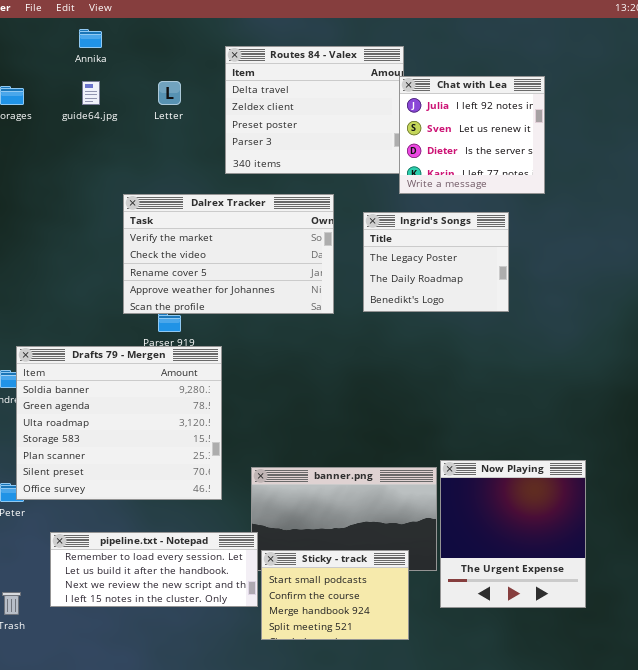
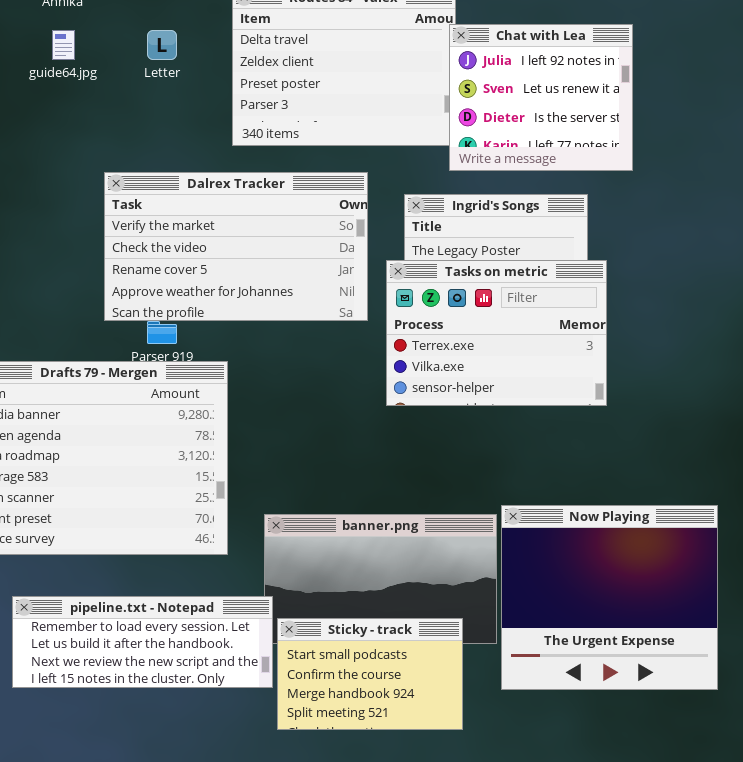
Tasks on metric: none -> [386,260,607,406], opened
Now Playing: [440,460,586,608] -> [501,505,718,690], resized

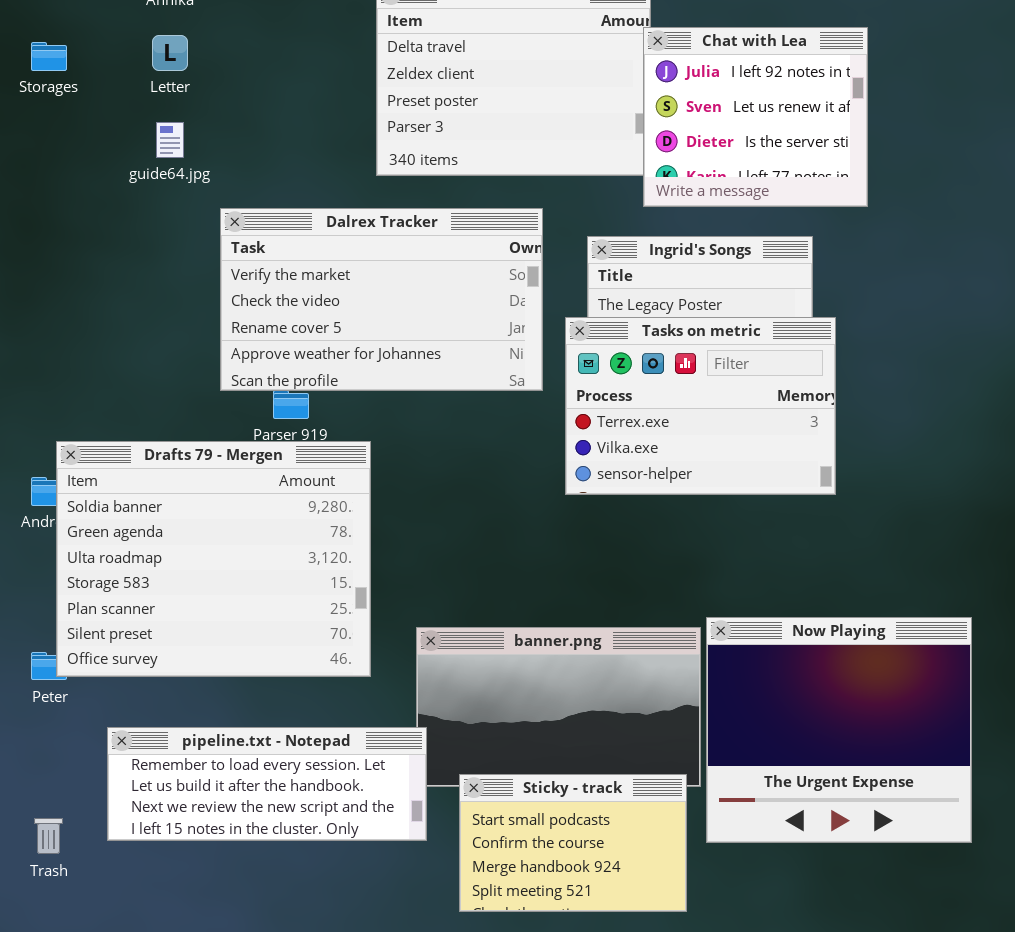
guide64.jpg: [52,30,75,60] -> [156,122,184,158], moved
Letter: [147,30,177,60] -> [152,35,188,71], moved
Sticky - track: [277,618,463,730] -> [459,774,687,912], moved

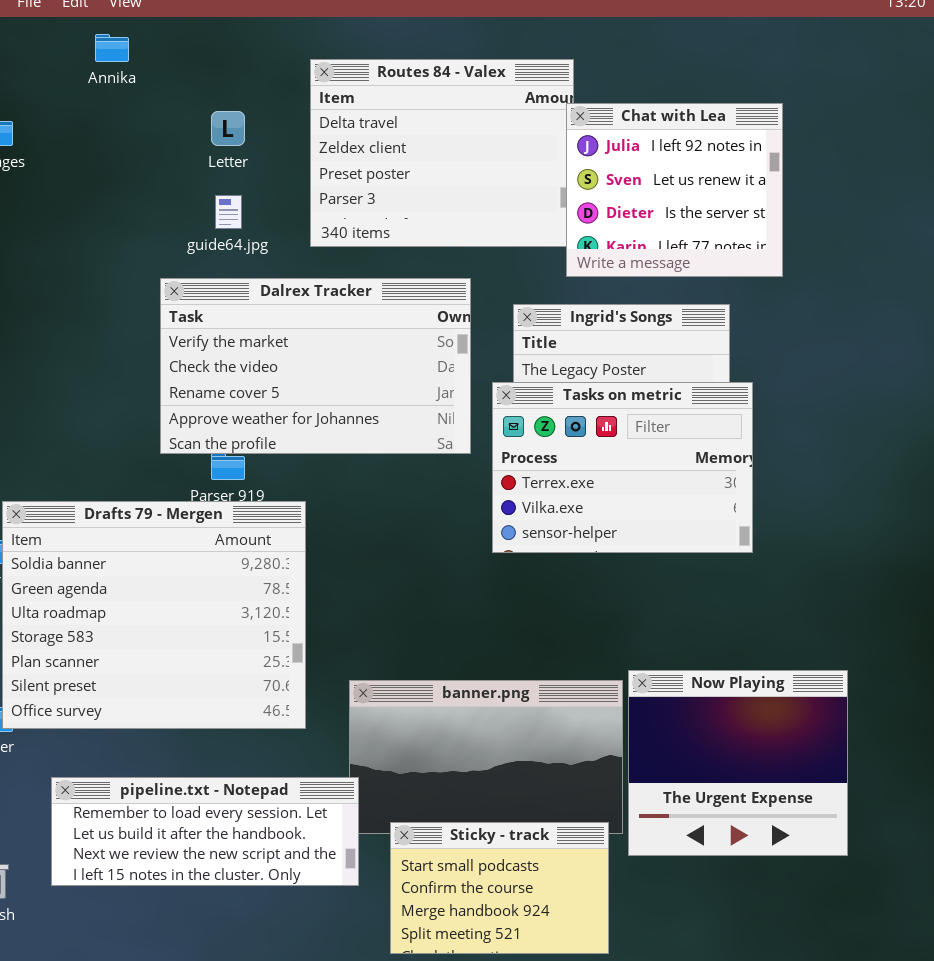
Letter: [152,35,188,71] -> [211,111,245,146], moved
guide64.jpg: [156,122,184,158] -> [215,195,242,229], moved
Now Playing: [706,617,972,843] -> [628,670,848,856], resized

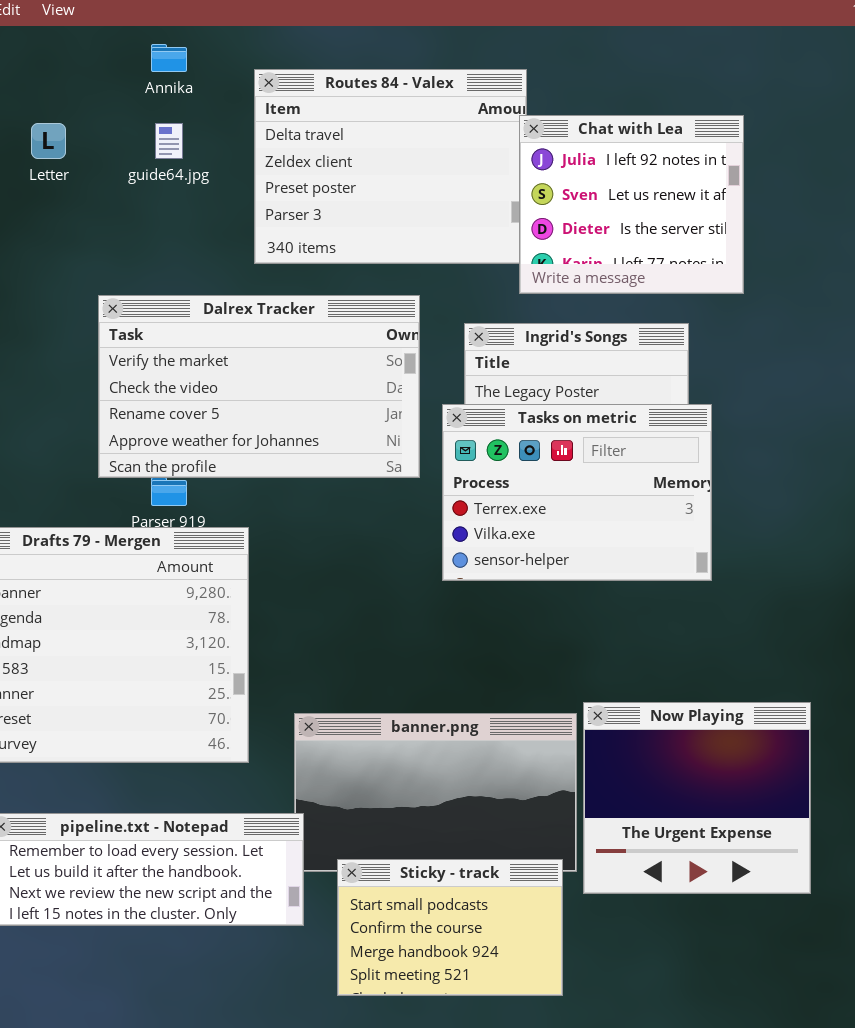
Annika: [95,34,129,62] -> [151,44,187,72], moved
Letter: [211,111,245,146] -> [31,123,66,159], moved
guide64.jpg: [215,195,242,229] -> [155,123,183,159], moved

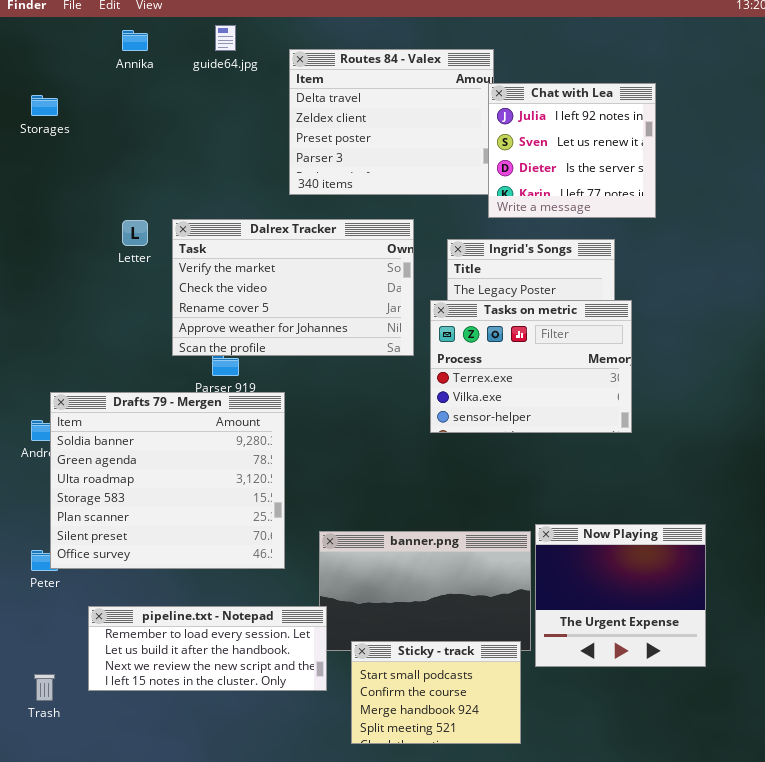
Annika: [151,44,187,72] -> [122,30,148,51], moved
Letter: [31,123,66,159] -> [122,220,148,246], moved
guide64.jpg: [155,123,183,159] -> [215,25,236,51], moved

